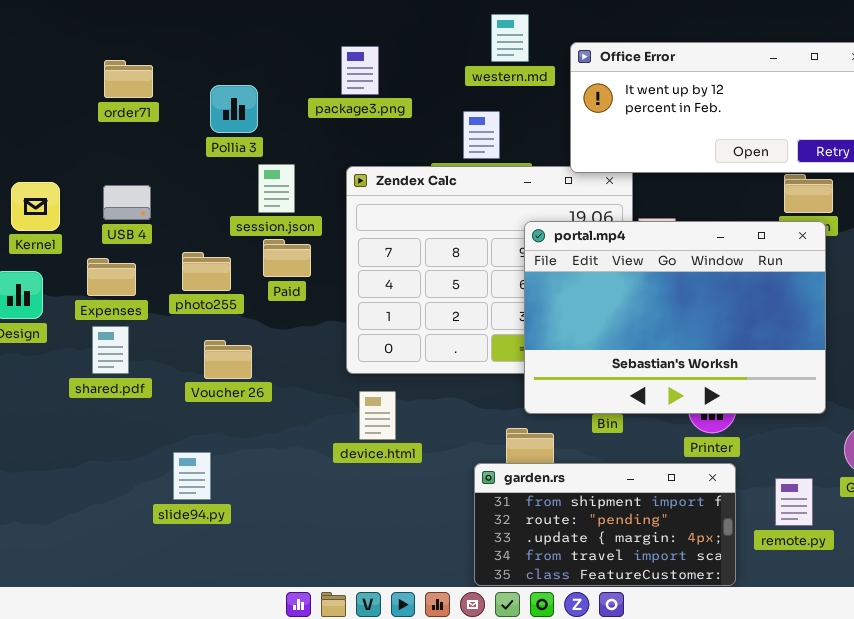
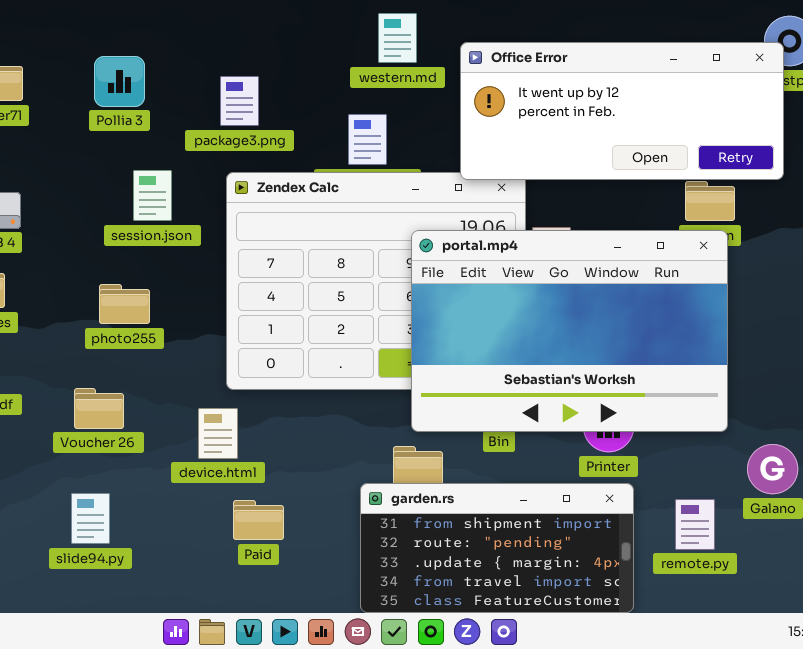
package3.png: [341,46,379,95] -> [220,76,259,126], moved
Pollia 3: [210,85,258,133] -> [94,56,145,107], moved
Paid: [263,239,311,277] -> [233,500,284,540], moved
photo255: [182,252,231,291] -> [99,284,150,324], moved
Voucher 26: [204,340,252,379] -> [74,388,124,429], moved
device.html: [359,391,396,440] -> [198,408,238,459], moved
slide94.py: [173,452,211,500] -> [71,493,110,544], moved

